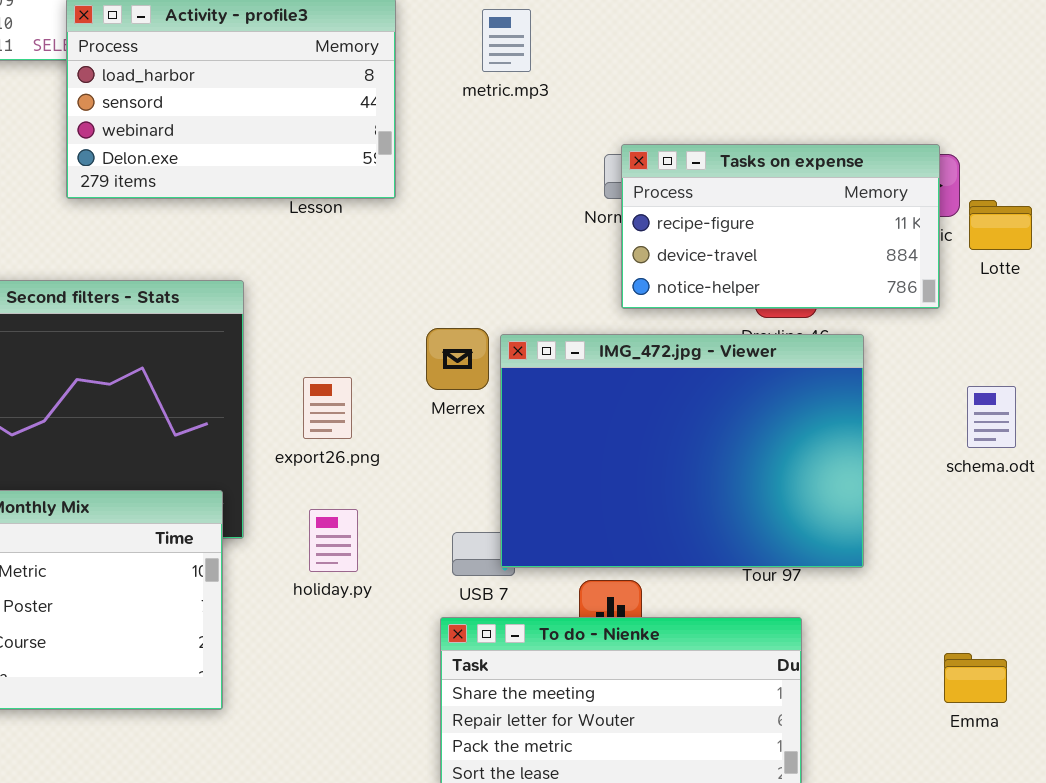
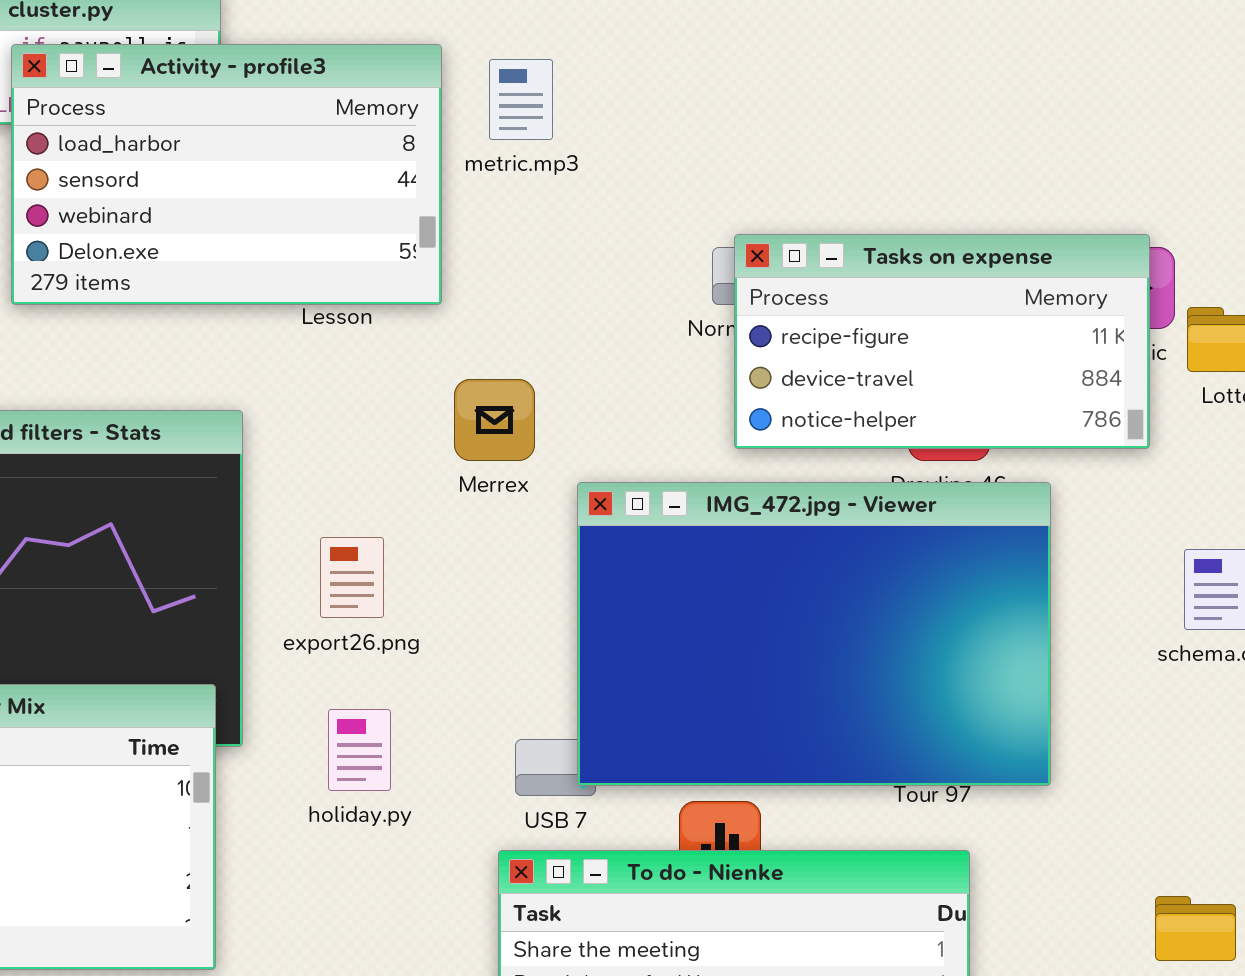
metric.mp3: [482,9,531,72] -> [489,59,553,140], moved
Merrex: [426,328,489,390] -> [454,379,535,461], moved

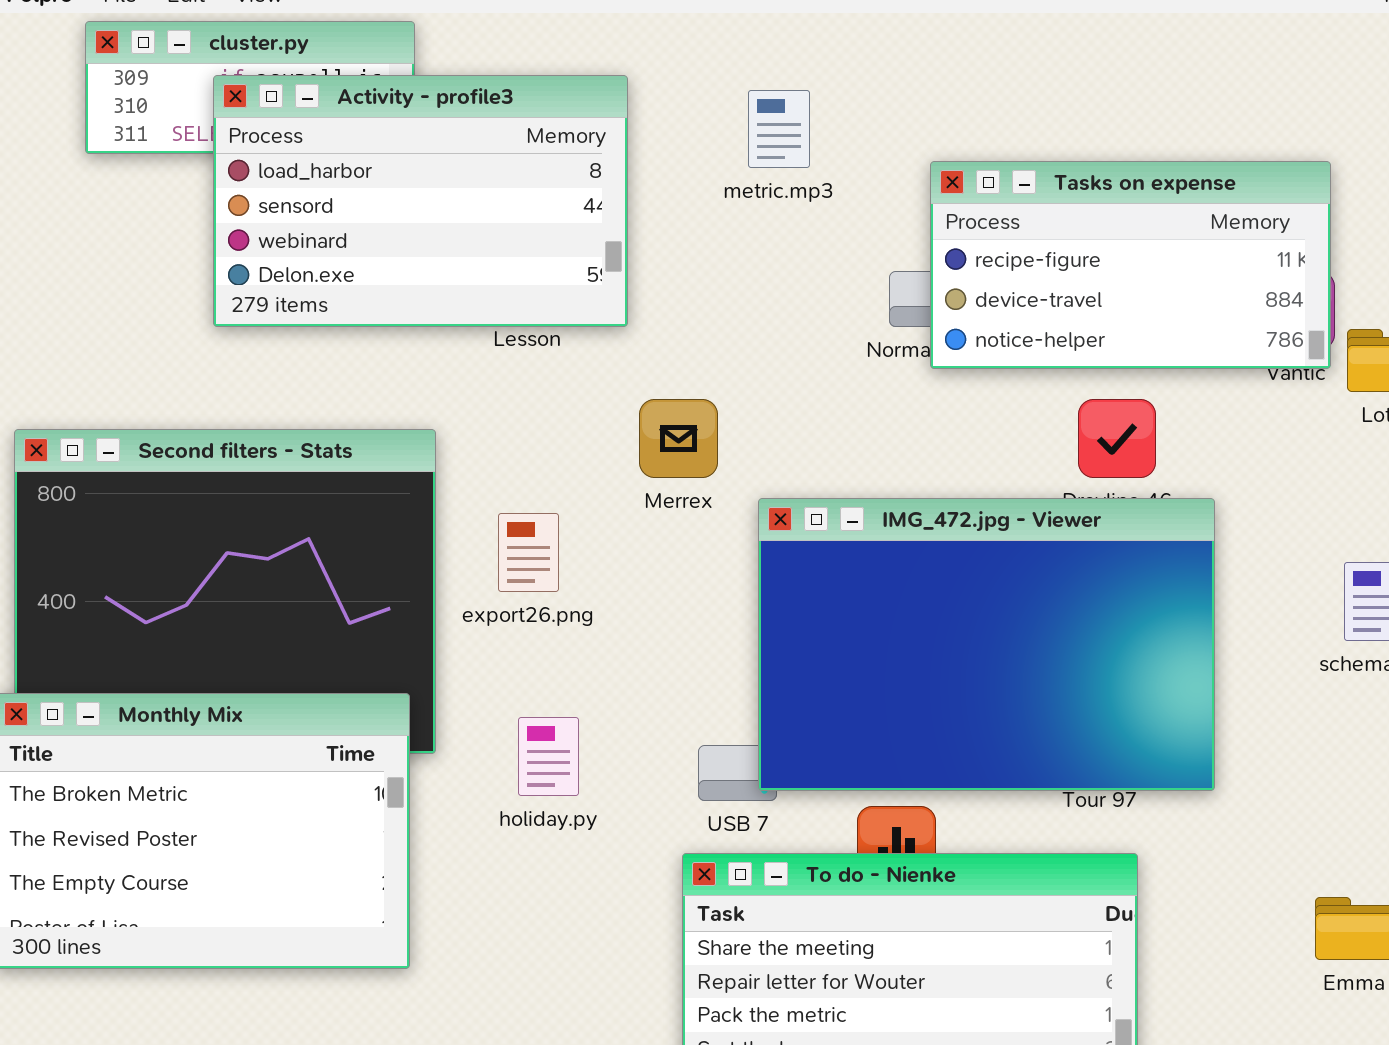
metric.mp3: [489,59,553,140] -> [748,90,810,168], moved
Tasks on expense: [734,234,1150,449] -> [930,161,1331,369], moved
export26.png: [320,537,384,618] -> [498,513,559,592], moved

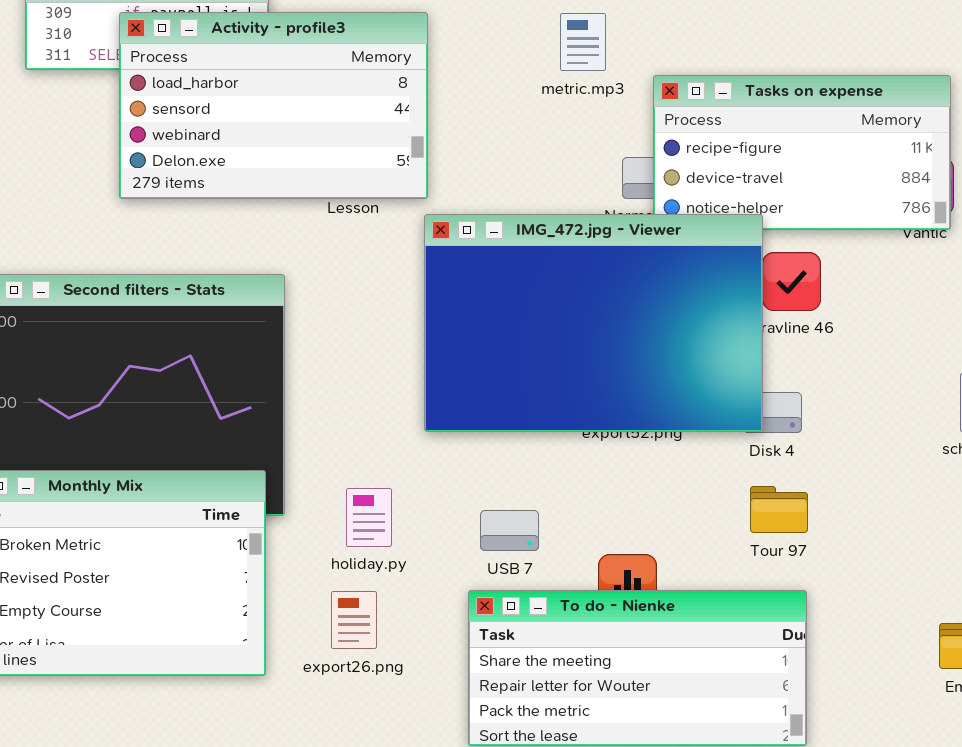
metric.mp3: [748,90,810,168] -> [560,13,606,71], moved
IMG_472.jpg - Viewer: [758,498,1215,791] -> [424,214,763,432], moved
export26.png: [498,513,559,592] -> [331,591,377,649], moved

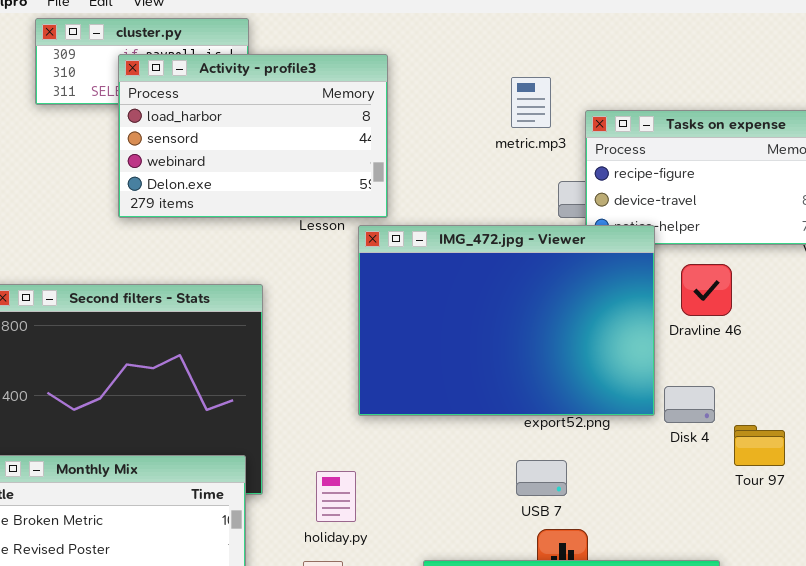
metric.mp3: [560,13,606,71] -> [511,77,551,128], moved
IMG_472.jpg - Viewer: [424,214,763,432] -> [358,225,655,416], moved
Tour 97: [750,486,808,533] -> [734,425,785,466], moved
USB 7: [480,510,539,551] -> [516,460,567,496], moved

